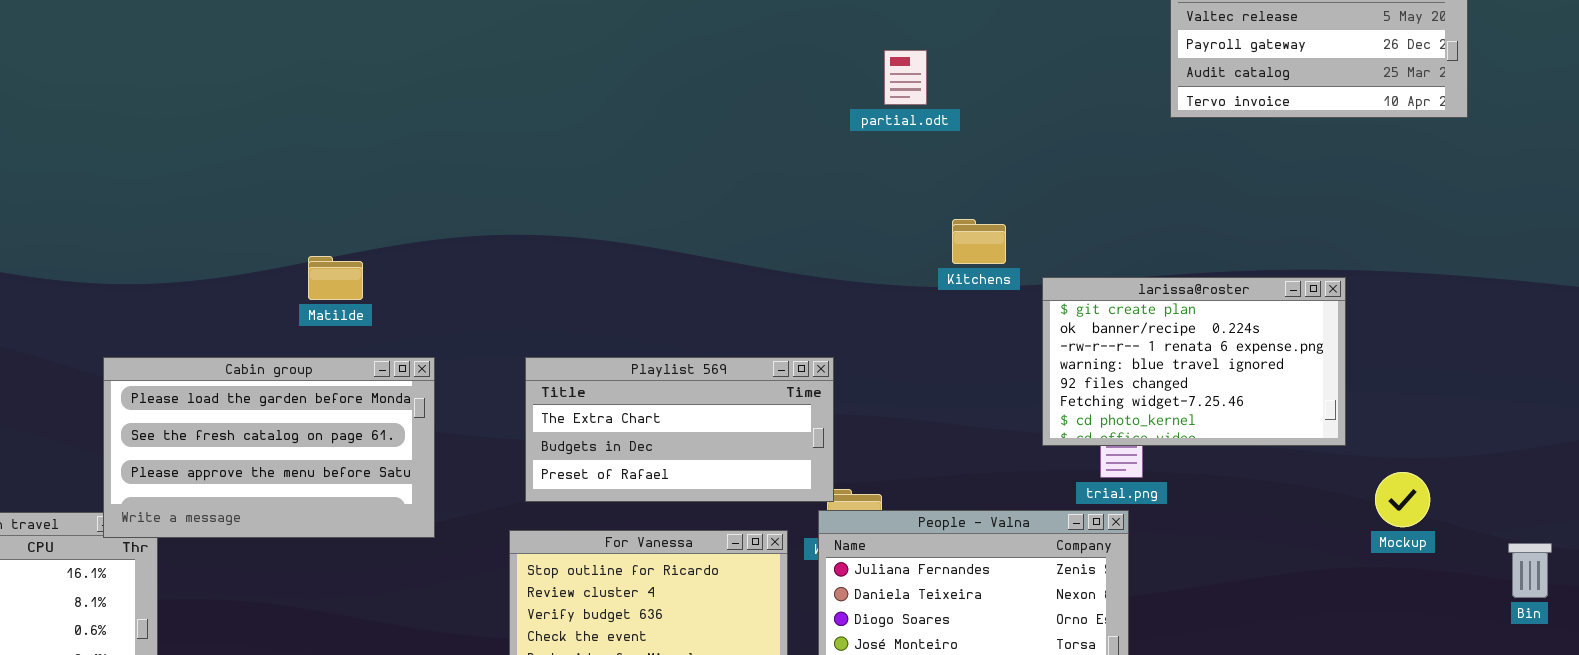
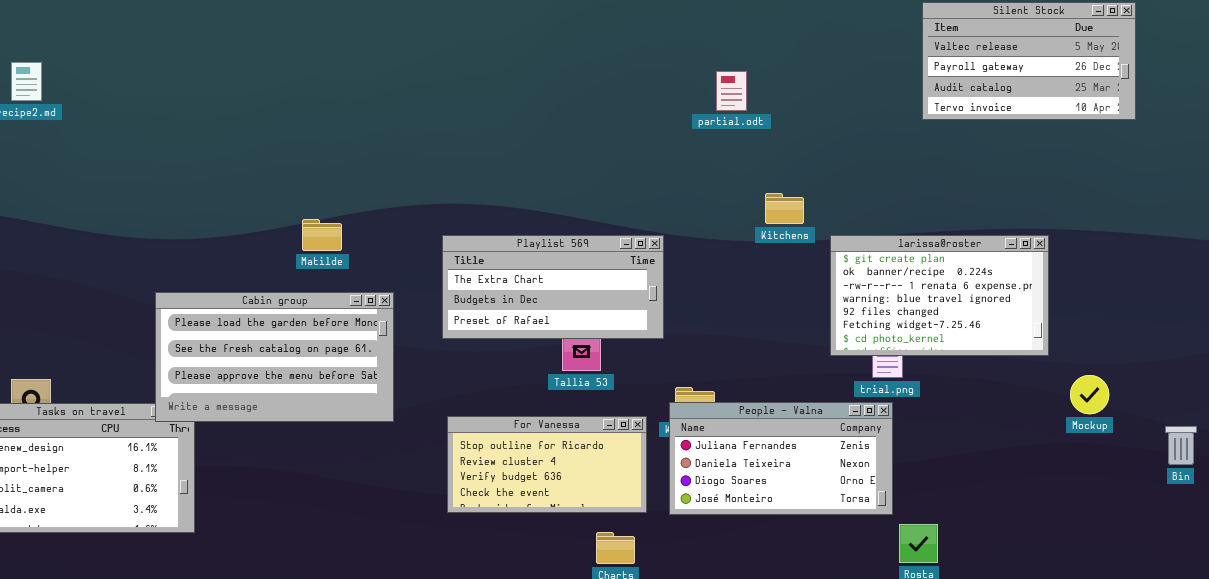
Playlist 569: [525,357,834,502] -> [442,235,664,339], moved

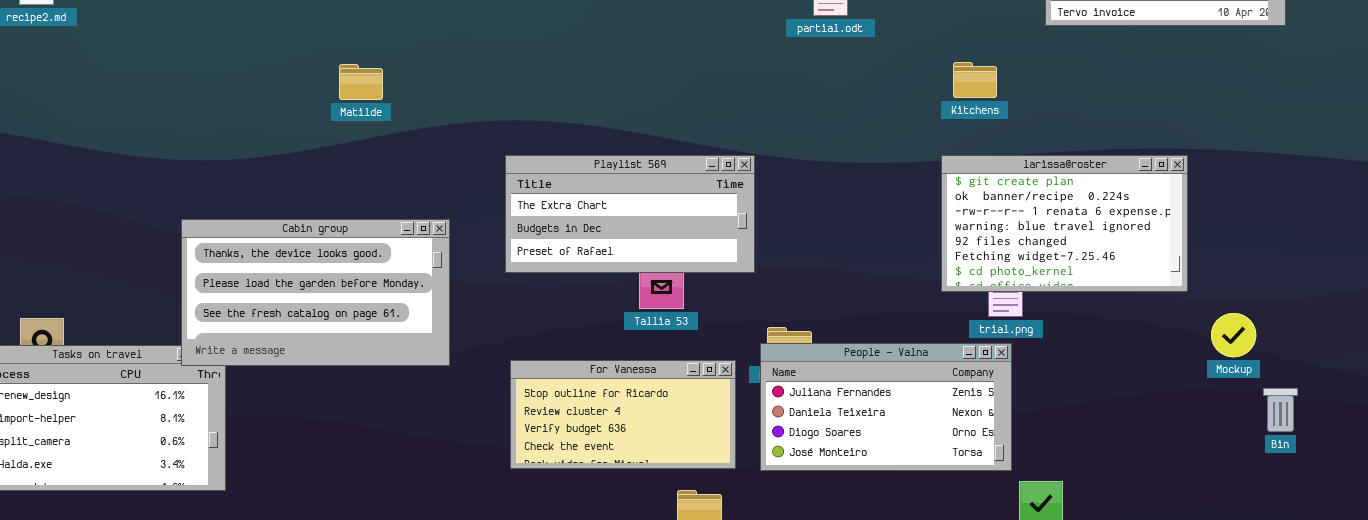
Kitchens: [765,193,804,224] -> [953,62,997,98], moved
Matilde: [302,219,342,251] -> [339,64,383,100], moved
Cabin group: [155,292,394,422] -> [181,219,450,366], scrolled up 1 row
Bin: [1165,426,1197,465] -> [1263,388,1298,432], moved

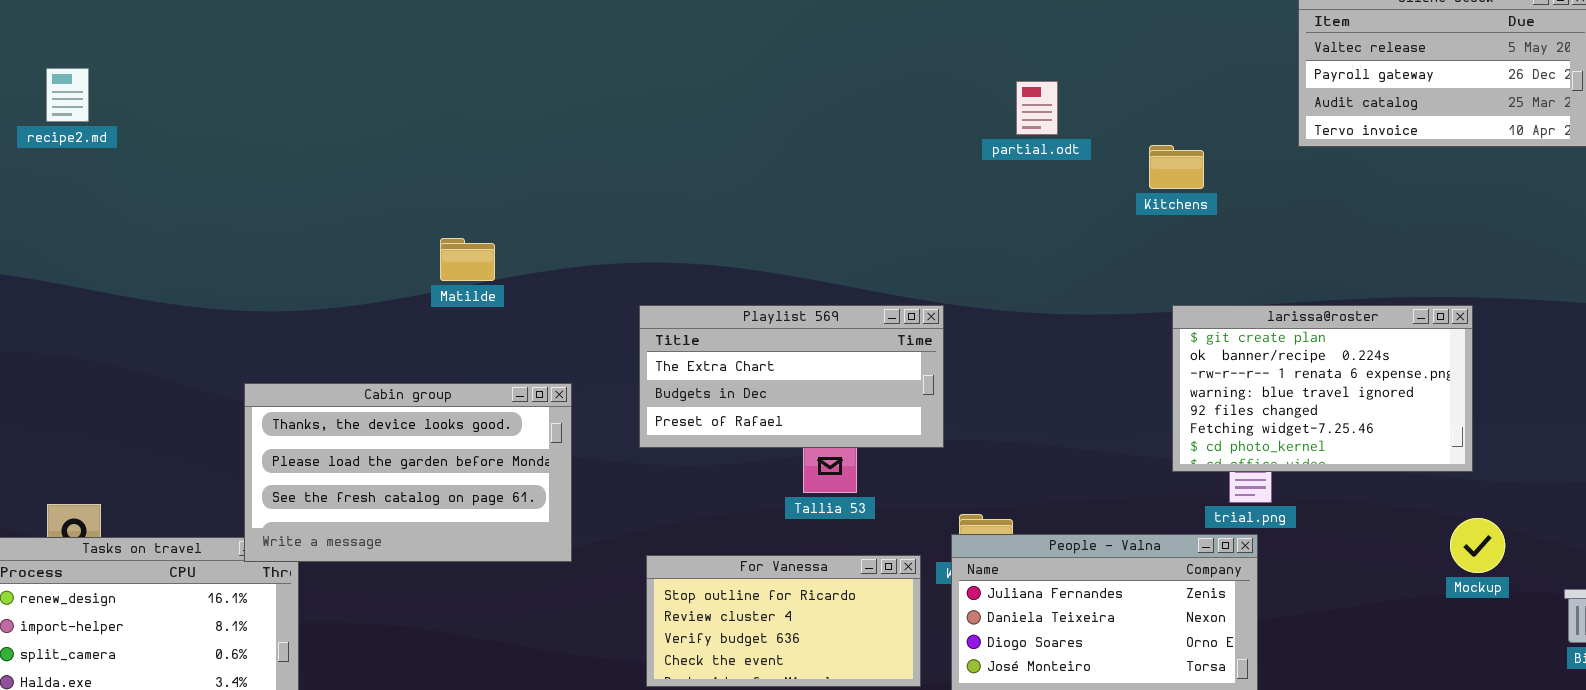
Kitchens: [953,62,997,98] -> [1149,145,1204,189], moved
Matilde: [339,64,383,100] -> [440,238,495,281], moved
Mockup: [1211,313,1256,357] -> [1450,518,1505,573], moved

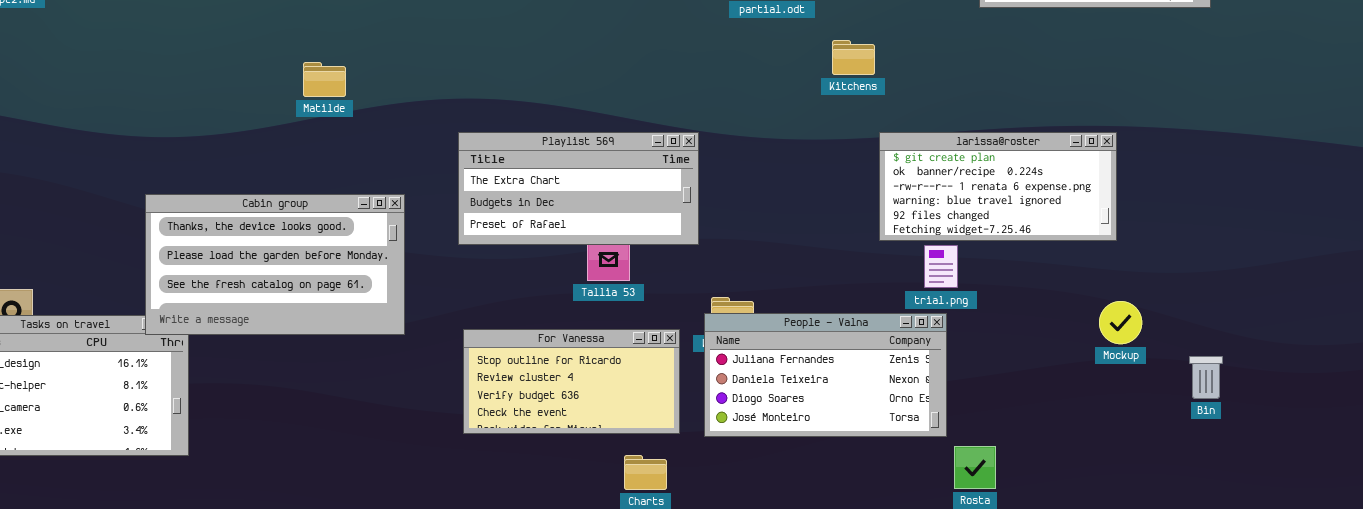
Kitchens: [1149,145,1204,189] -> [832,40,875,75], moved
Matilde: [440,238,495,281] -> [303,62,346,97], moved
larissa@roster: [1172,305,1473,472] -> [879,132,1117,241], resized

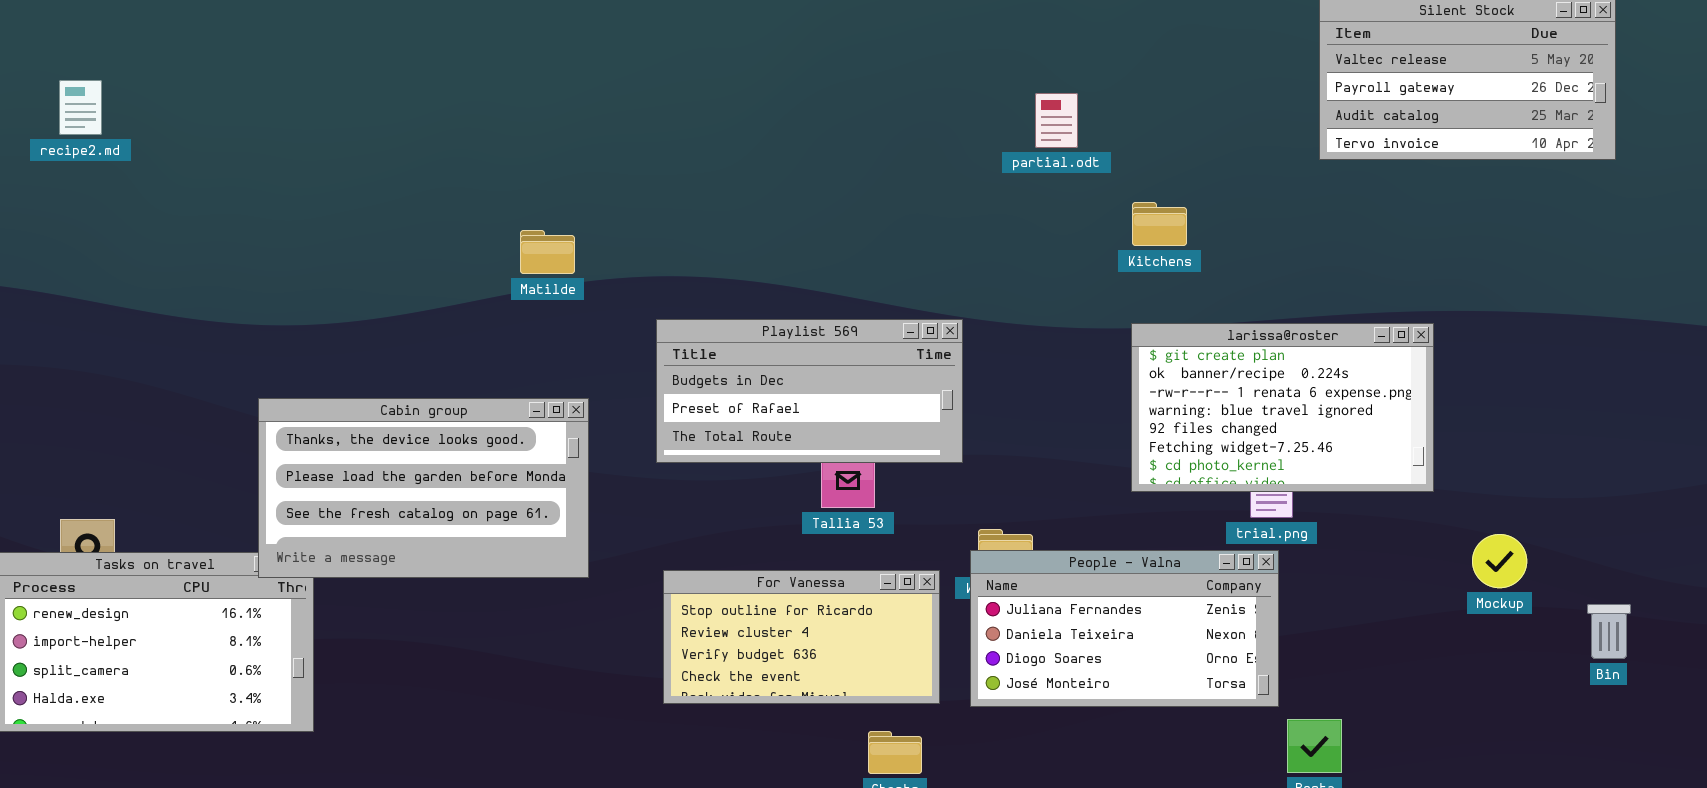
Matilde: [303,62,346,97] -> [520,230,575,274], moved
Playlist 569: [458,132,699,245] -> [656,319,963,463], scrolled down 1 row
larissa@roster: [879,132,1117,241] -> [1131,323,1434,492], moved, resized

